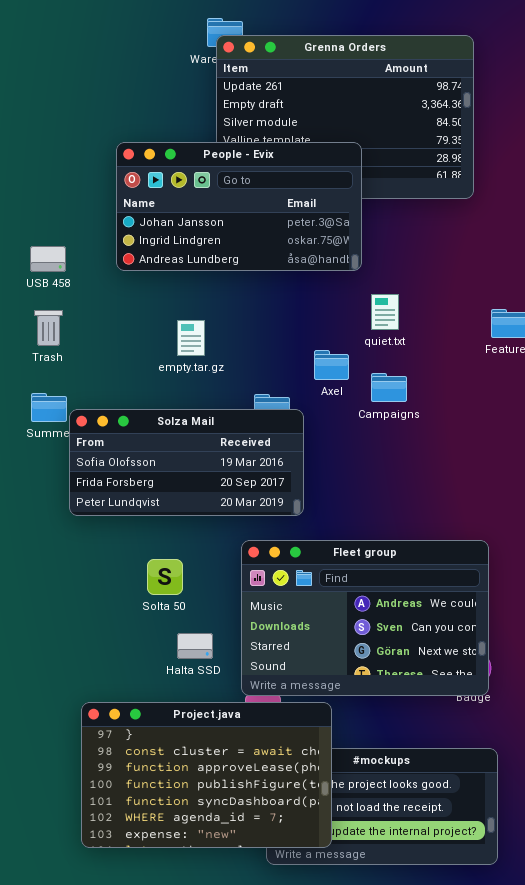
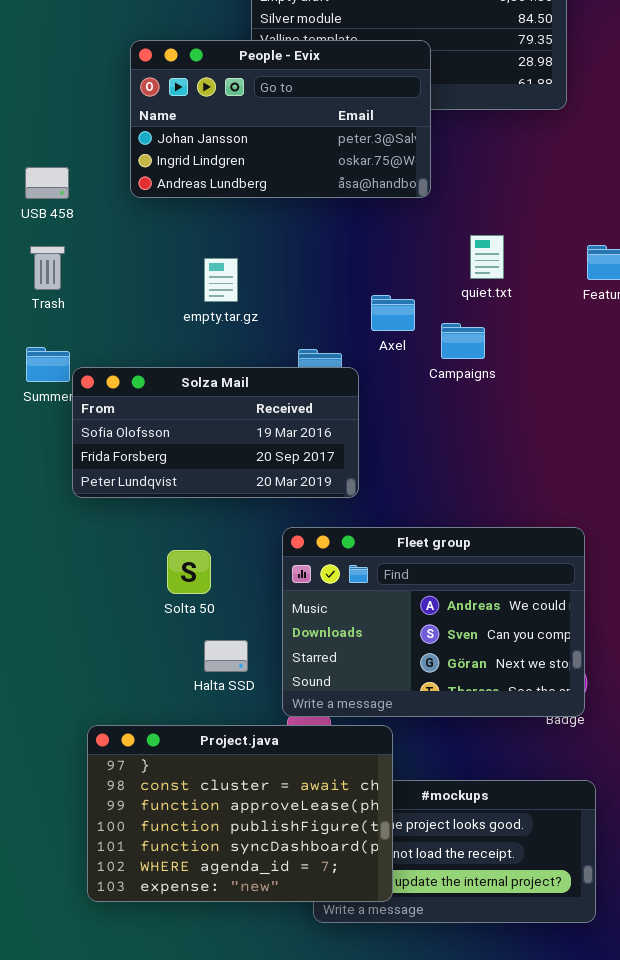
quiet.txt: [371,294,399,330] -> [470,235,504,279], moved

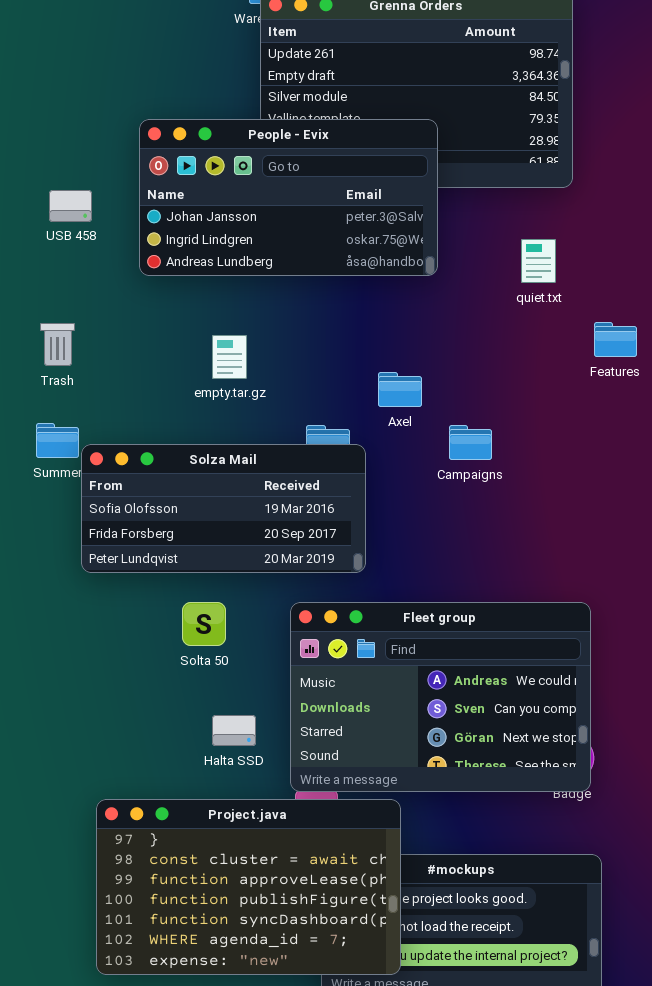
USB 458: [25,167,69,199] -> [49,190,92,222], moved
quiet.txt: [470,235,504,279] -> [521,239,556,283], moved
Campaigns: [441,323,485,359] -> [449,425,492,460], moved
Solta 50: [167,550,211,594] -> [182,602,226,646], moved

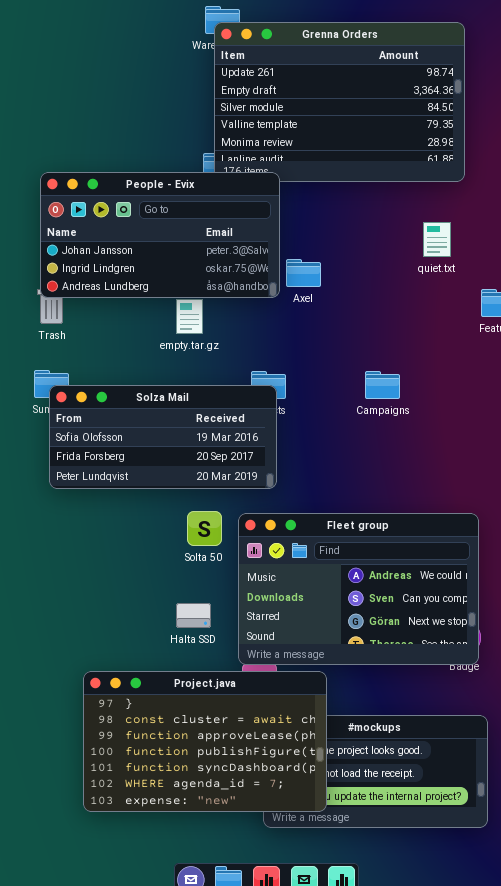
People - Evix: [139,119,438,276] -> [40,172,280,298], moved
Axel: [378,372,422,407] -> [286,259,321,287], moved
Solza Mail: [81,444,366,573] -> [49,385,277,489], moved
Solta 50: [182,602,226,646] -> [187,511,222,546], moved

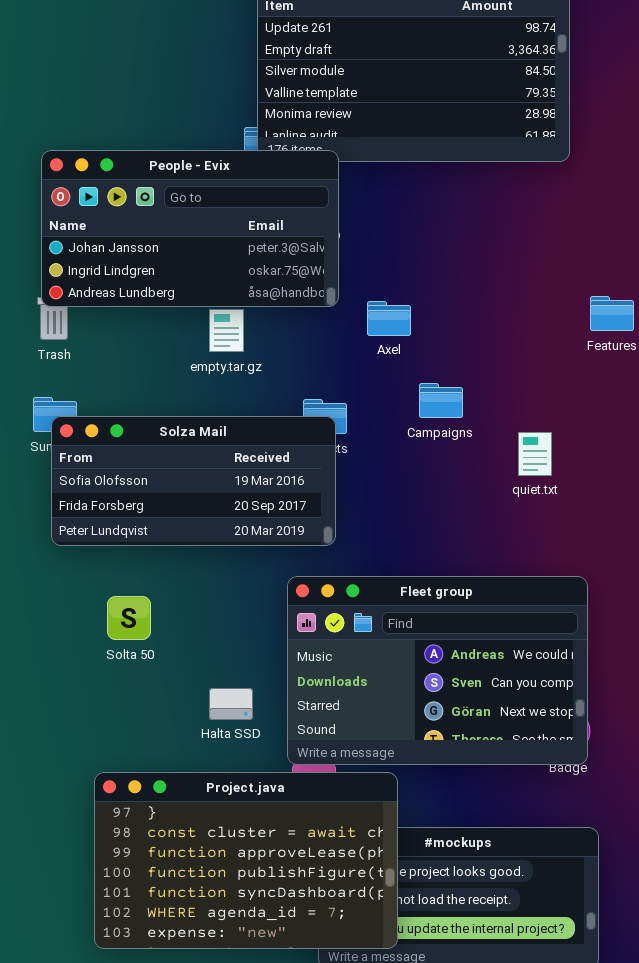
quiet.txt: [423,222,451,257] -> [518,432,552,476], moved
Axel: [286,259,321,287] -> [367,301,411,336], moved
Campaigns: [365,371,400,399] -> [419,383,463,418], moved
Solta 50: [187,511,222,546] -> [107,596,151,640], moved

